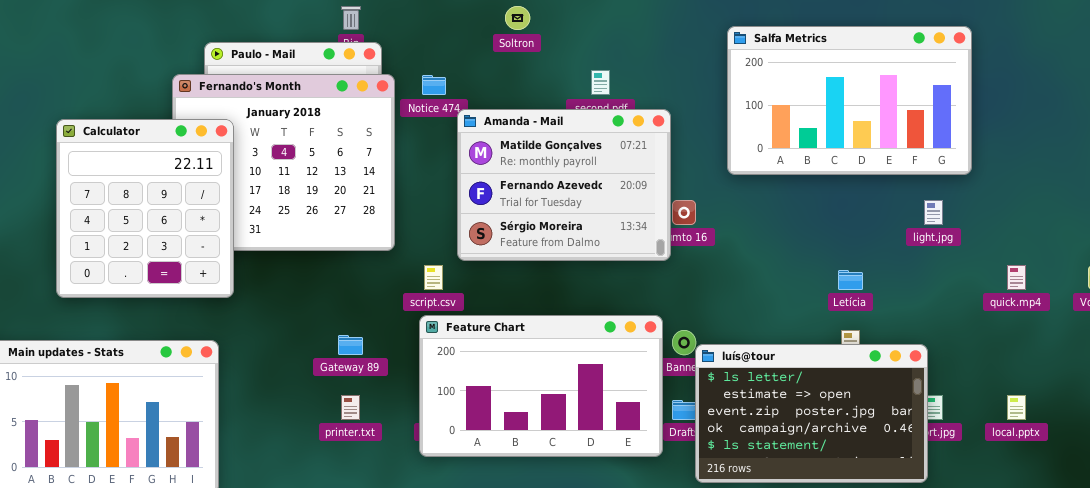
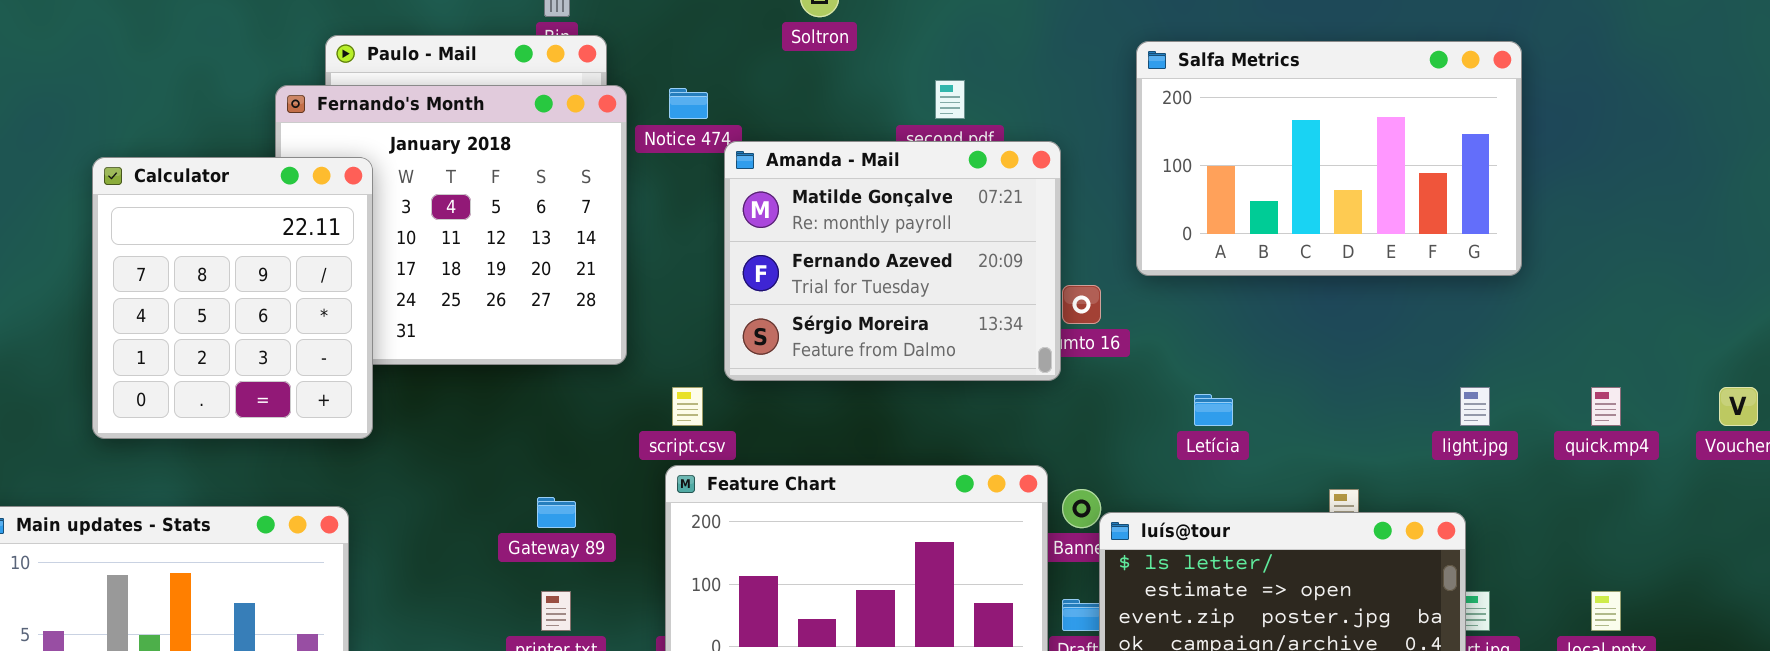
Salfa Metrics: [727,26,972,175] -> [1136,41,1522,276], moved
light.jpg: [924,200,943,225] -> [1460,387,1490,426], moved
Letícia: [838,270,863,290] -> [1194,394,1233,426], moved

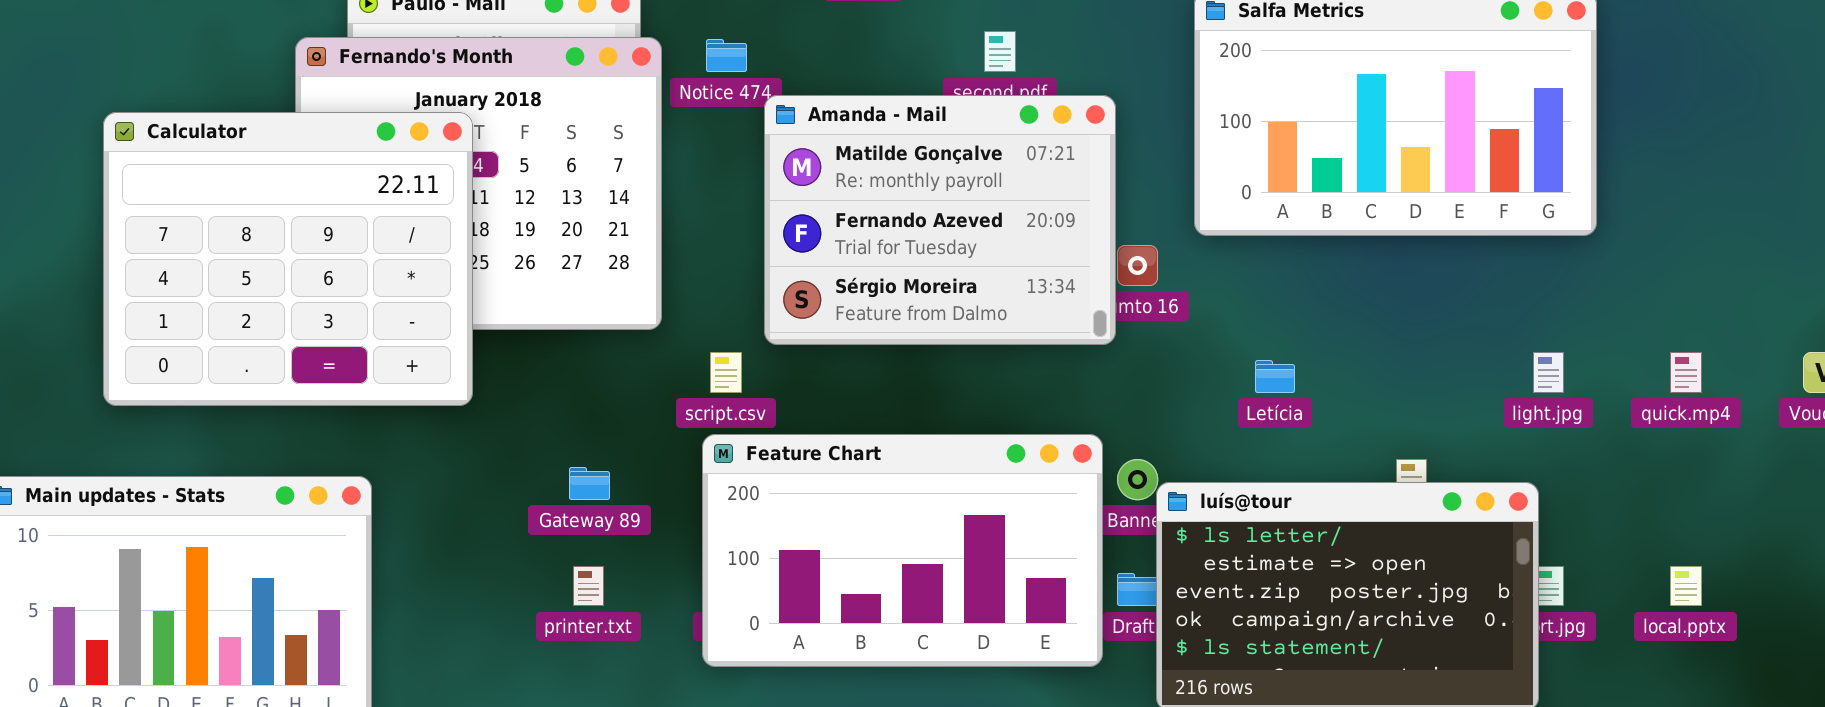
Calculator: [92,157,373,439] -> [103,112,473,406], resized

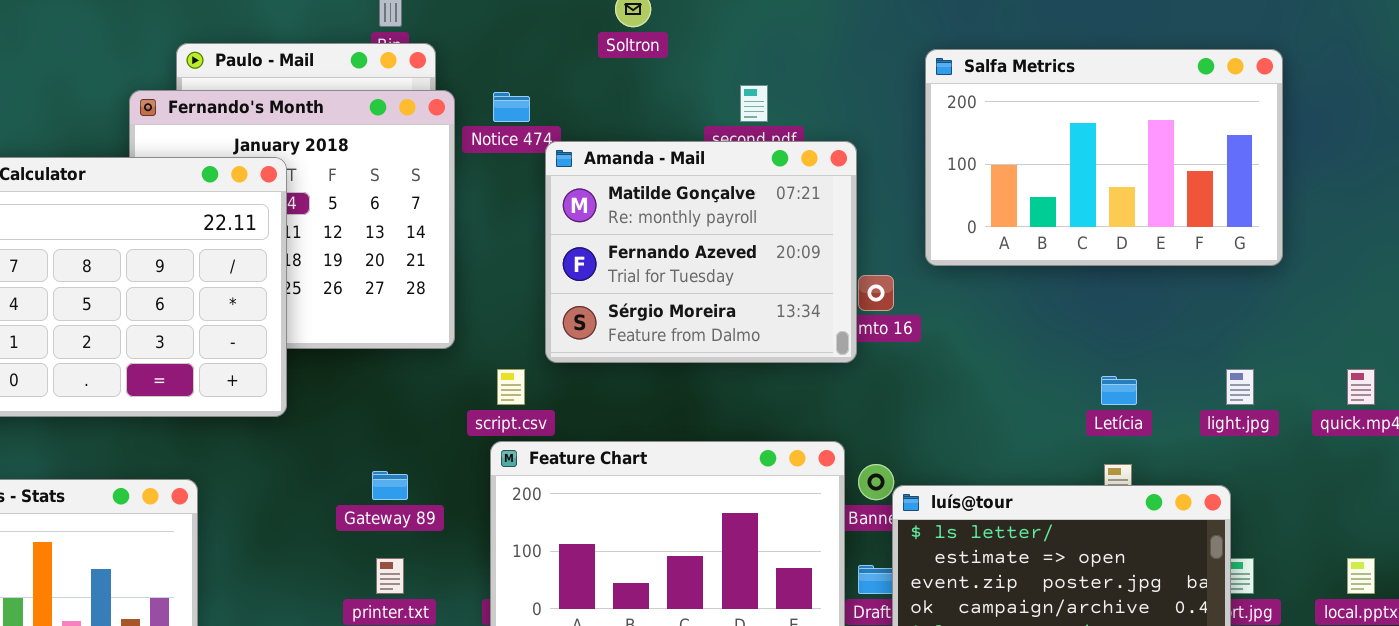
Letícia: [1255,360,1295,393] -> [1101,376,1137,405], moved

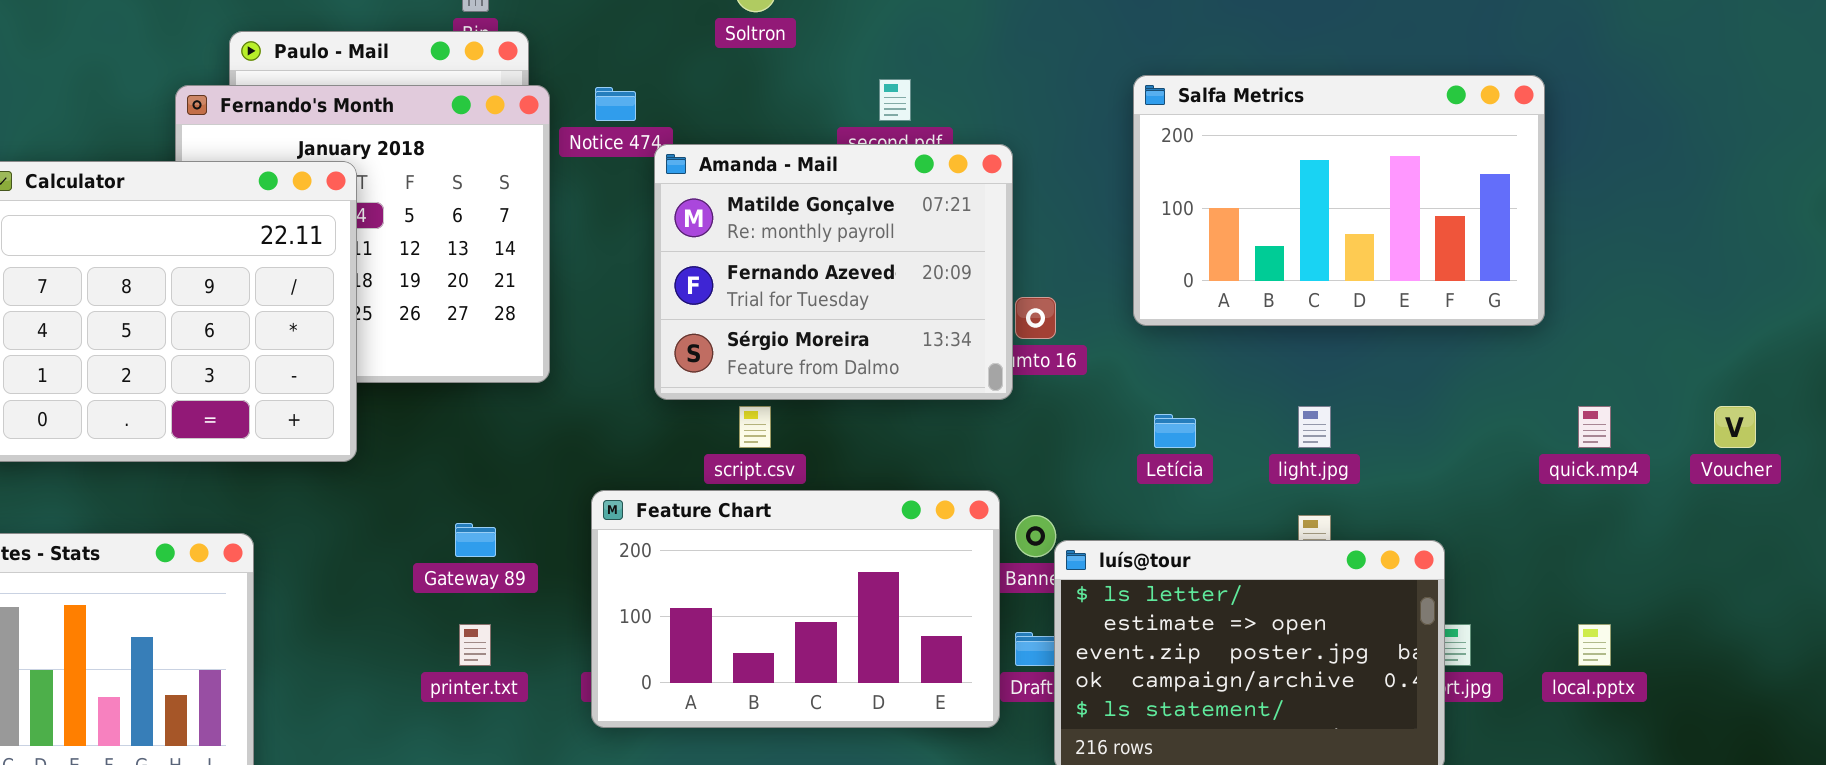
Salfa Metrics: [925,49,1283,266] -> [1133,75,1545,326], moved
script.csv: [497,369,525,405] -> [739,406,771,448], moved
light.jpg: [1226,369,1254,405] -> [1298,406,1331,448], moved
Letícia: [1101,376,1137,405] -> [1154,414,1196,448], moved

